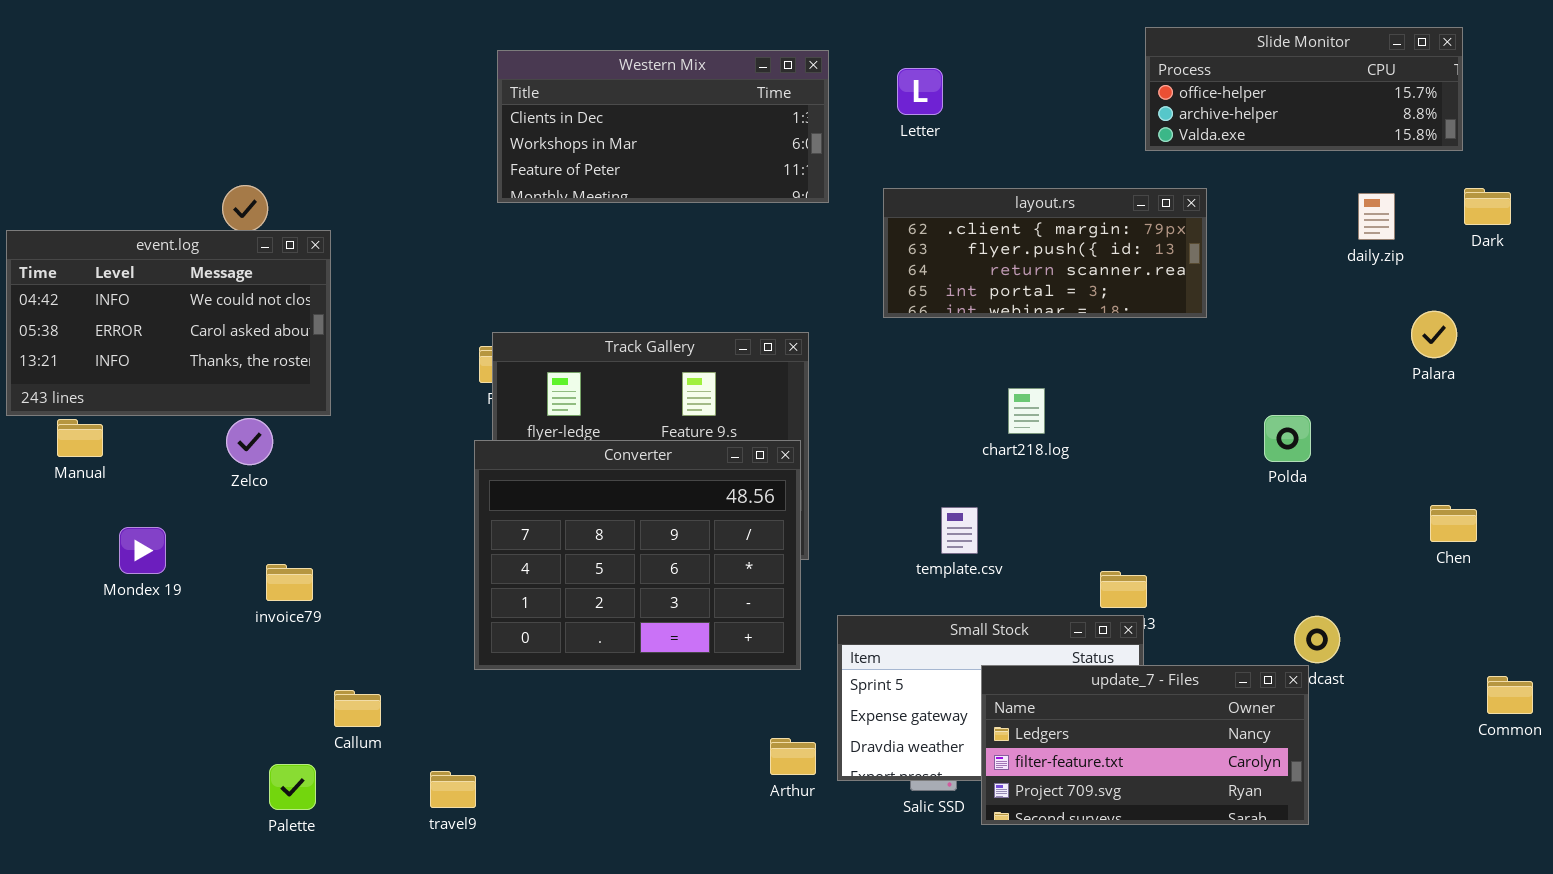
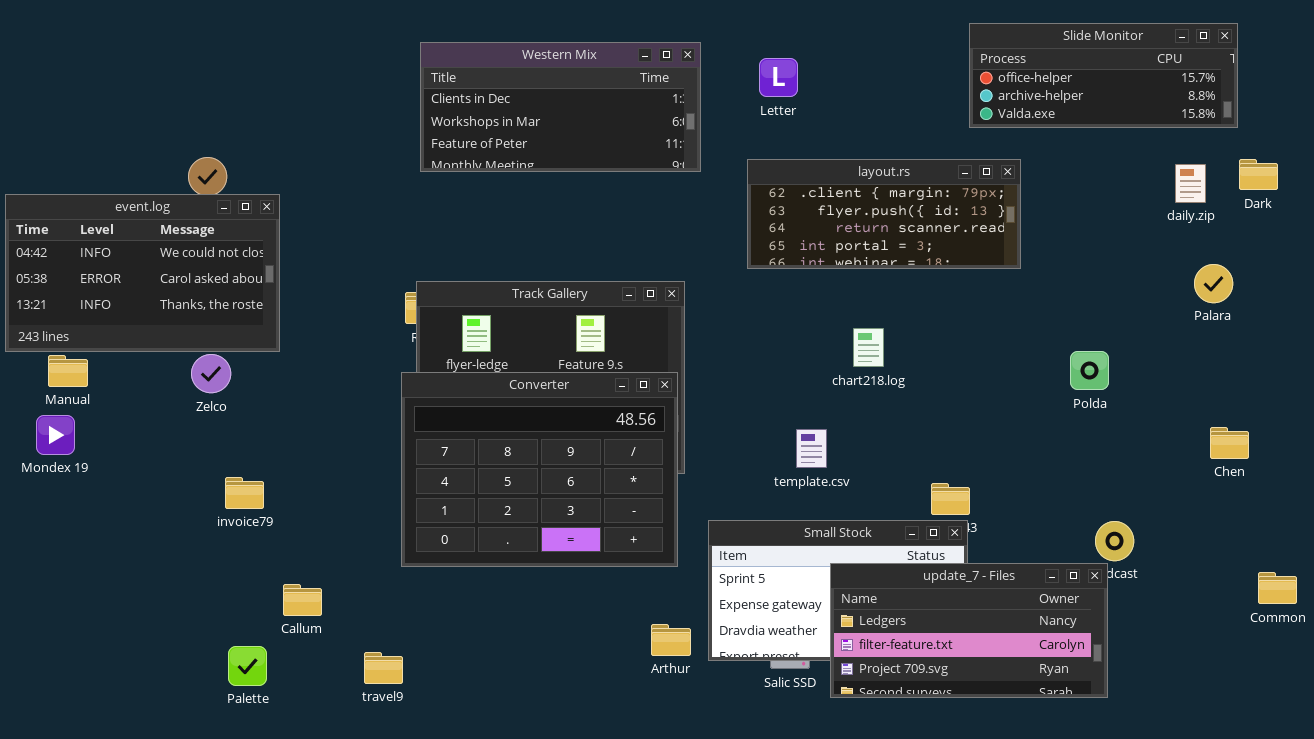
daily.zip: [1358,193,1395,240] -> [1175,164,1206,203], moved
Mondex 19: [119,527,166,574] -> [36,415,75,455], moved

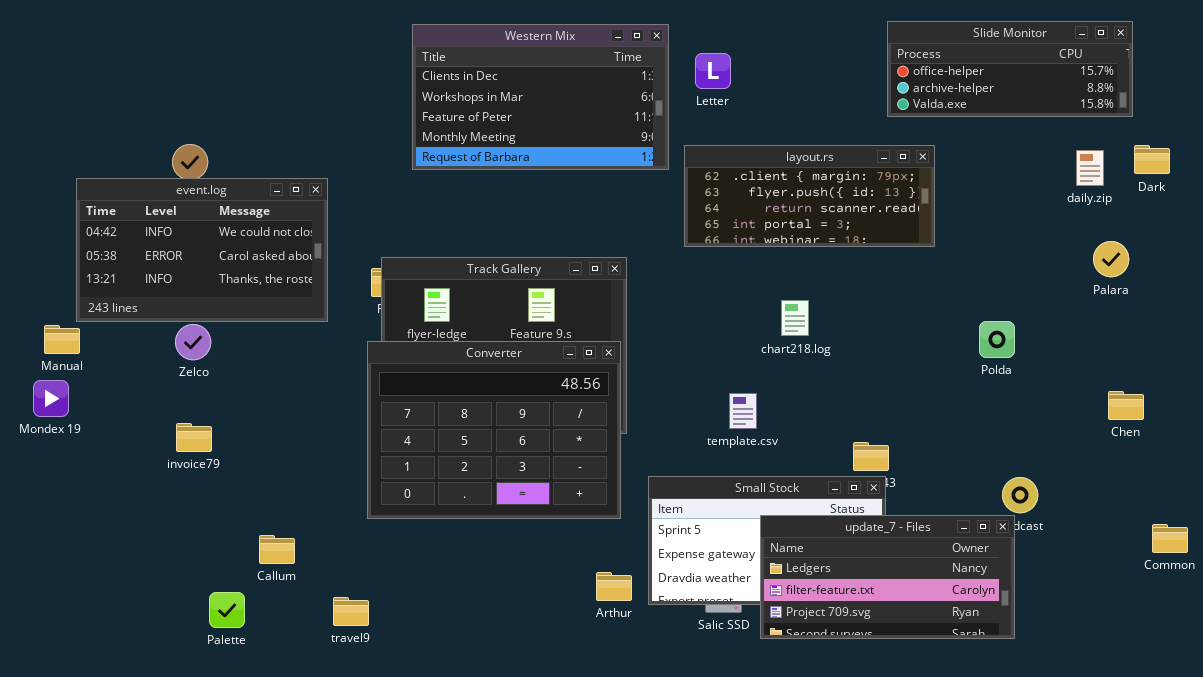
Western Mix: [420,42,701,172] -> [412,24,669,170], moved, resized
event.log: [5,194,280,352] -> [76,178,328,322], moved
invoice79: [225,477,264,509] -> [176,423,212,452], moved

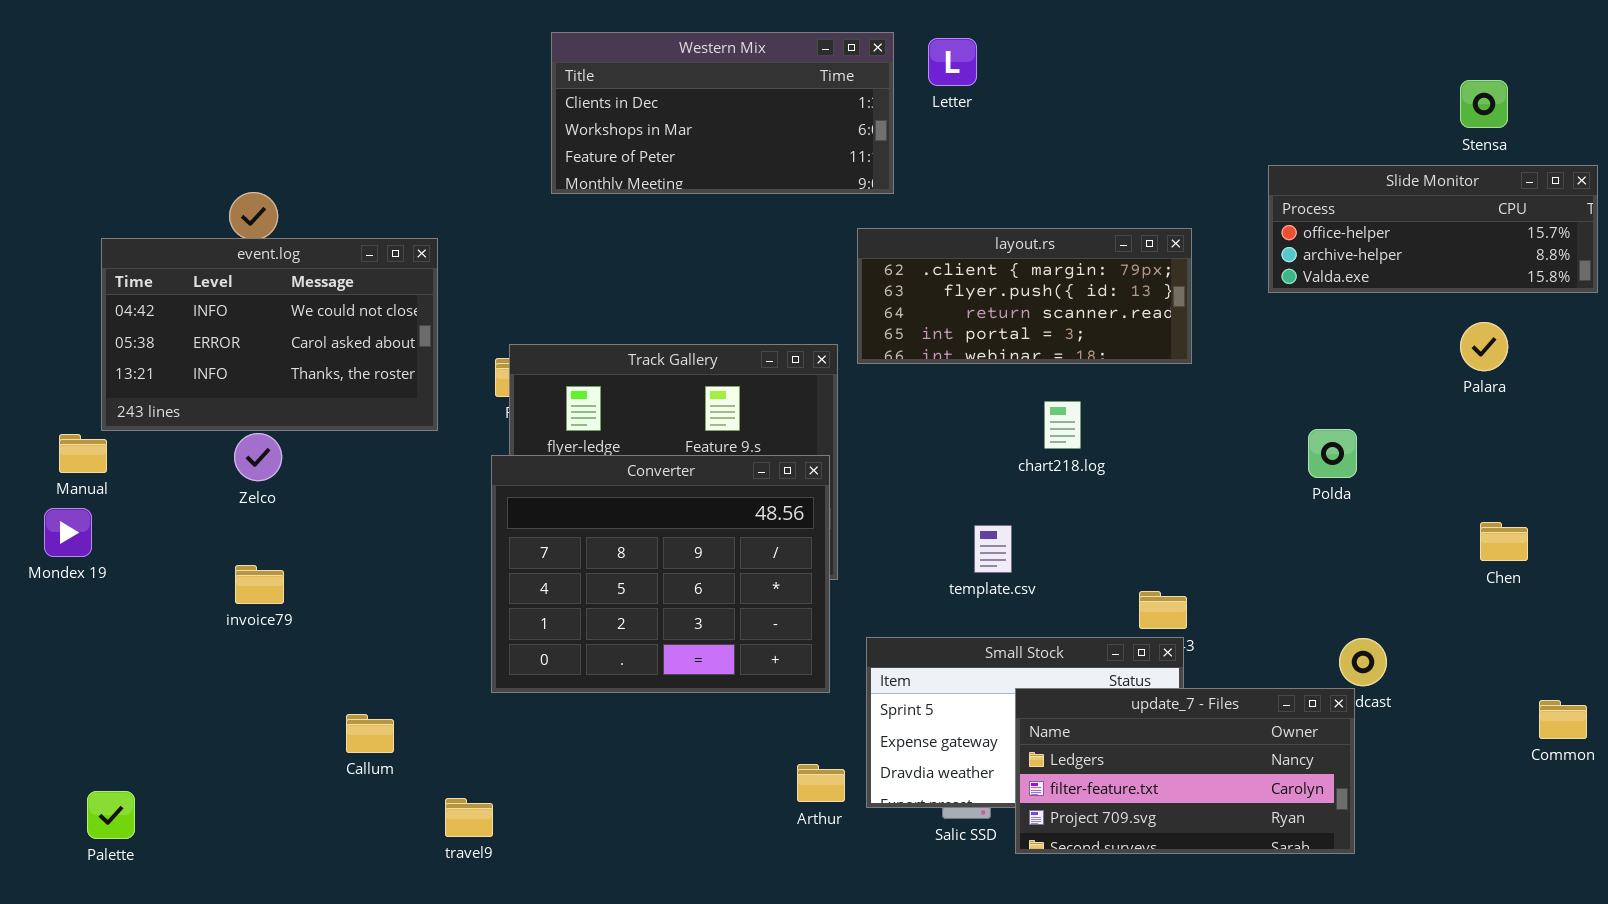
Slide Monitor: [887,21,1133,117] -> [1268,165,1598,293], moved
Western Mix: [412,24,669,170] -> [551,32,894,194], resized
Letter: [695,53,731,89] -> [928,38,977,86], moved
layout.rs: [684,145,935,247] -> [857,228,1192,364], moved
Palette: [209,592,245,628] -> [87,791,135,839], moved

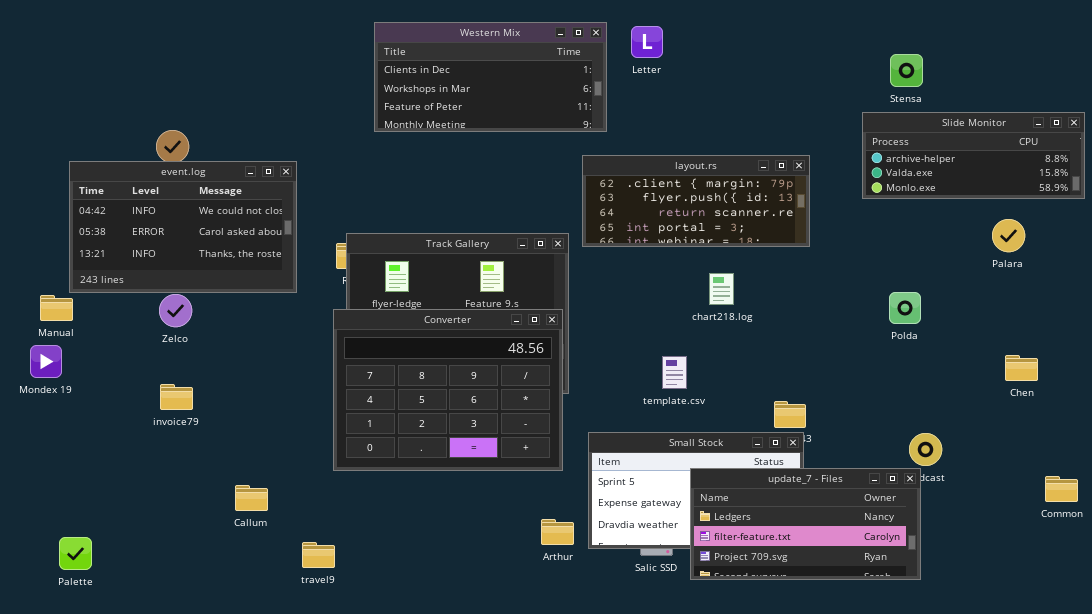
Stensa: [1460,80,1508,128] -> [890,54,923,87], moved
Slide Monitor: [1268,165,1598,293] -> [862,112,1085,199], scrolled down 1 row

